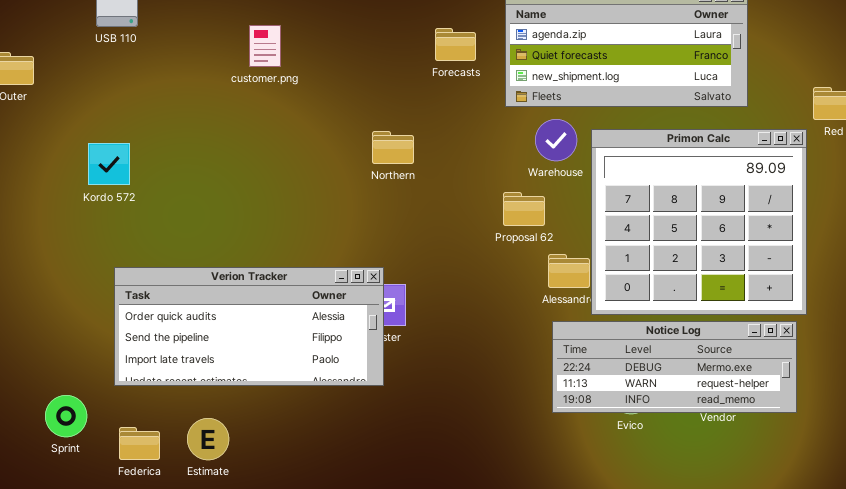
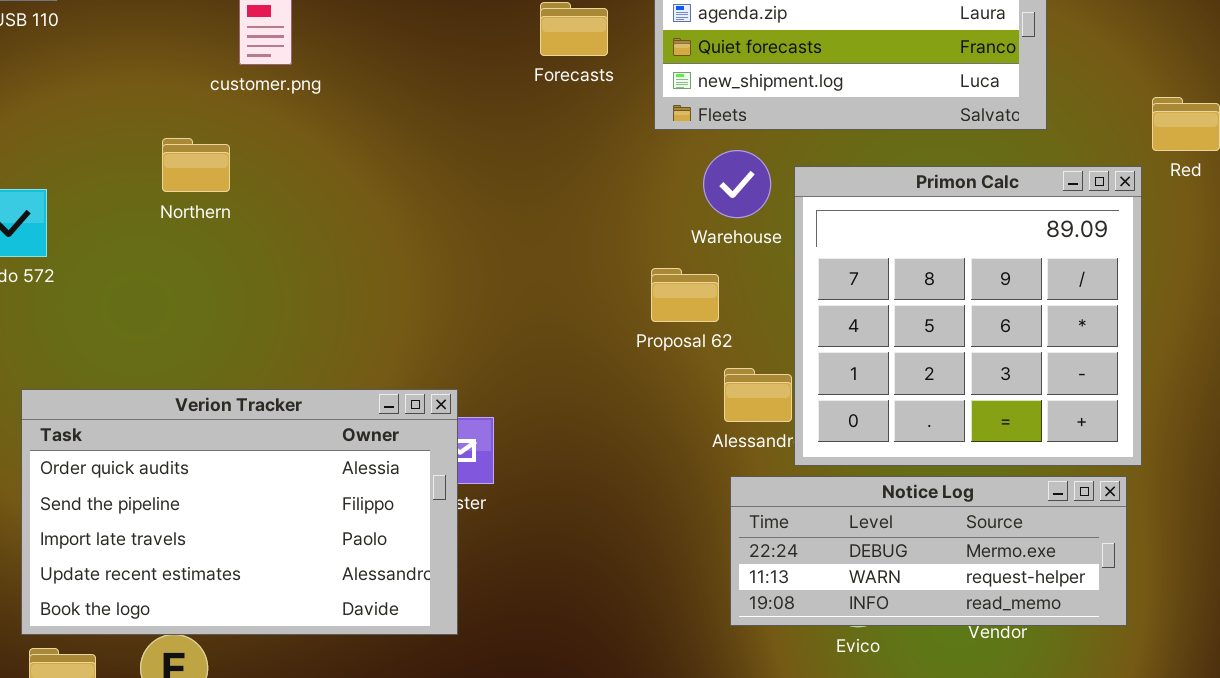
Northern: [372,131,414,164] -> [162,138,230,192], moved
Verion Tracker: [114,267,384,386] -> [21,389,458,635], resized

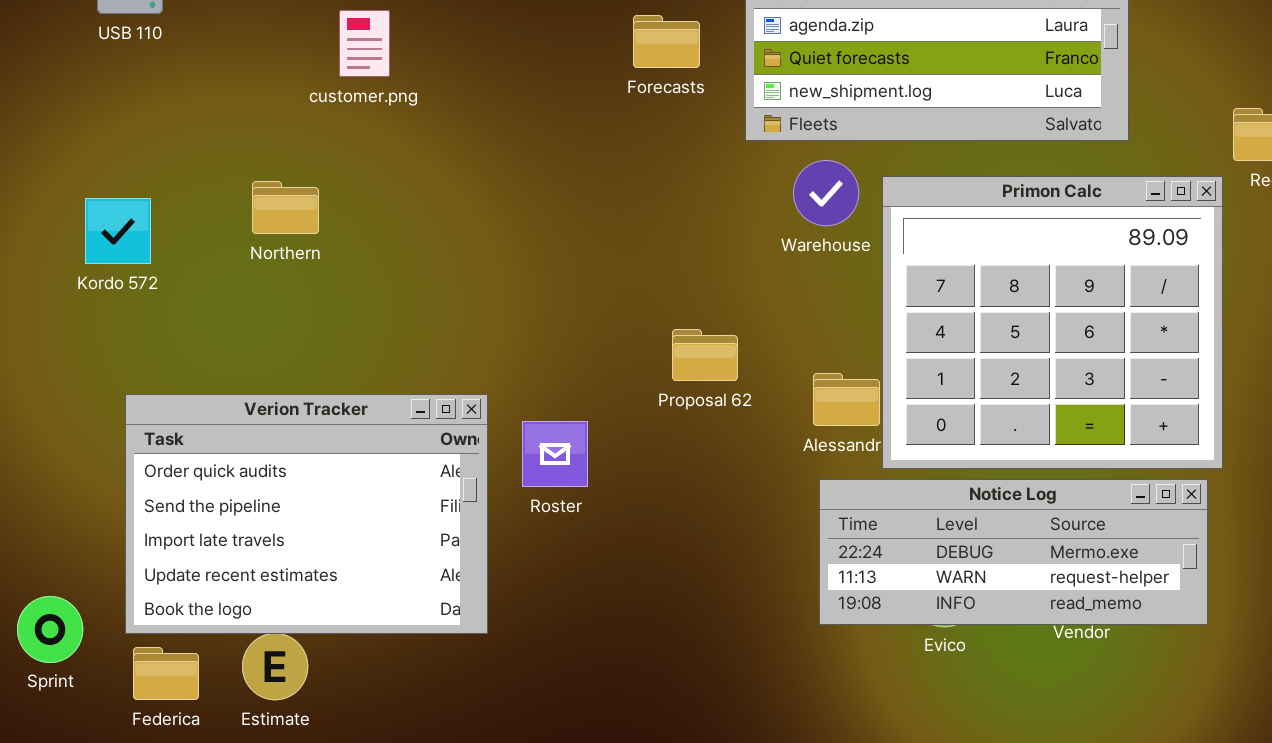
Northern: [162,138,230,192] -> [252,181,319,234], moved
Proposal 62: [651,268,719,322] -> [672,329,738,381], moved
Verion Tracker: [21,389,458,635] -> [125,394,488,634], resized

